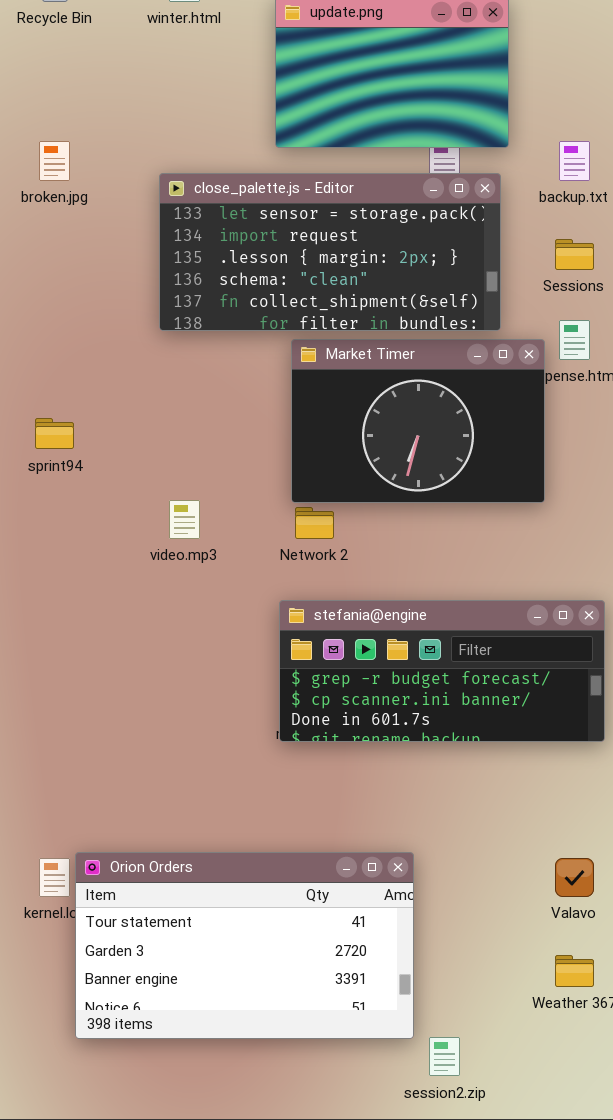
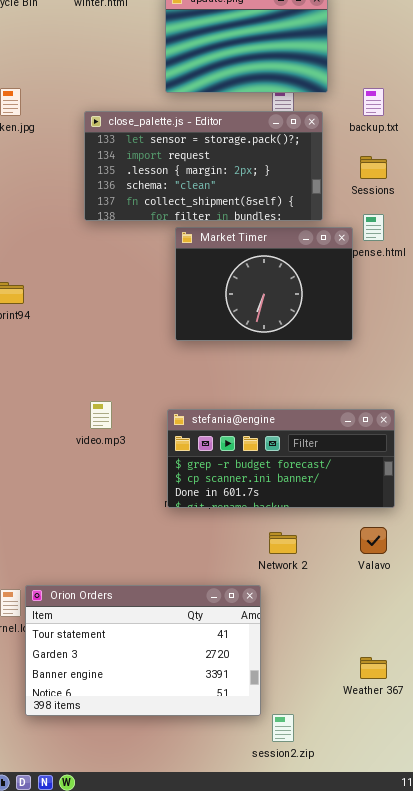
video.mp3: [169,500,200,539] -> [90,401,112,429], moved
Network 2: [295,507,334,539] -> [269,532,297,554], moved
Valavo: [555,858,594,897] -> [360,527,387,554], moved

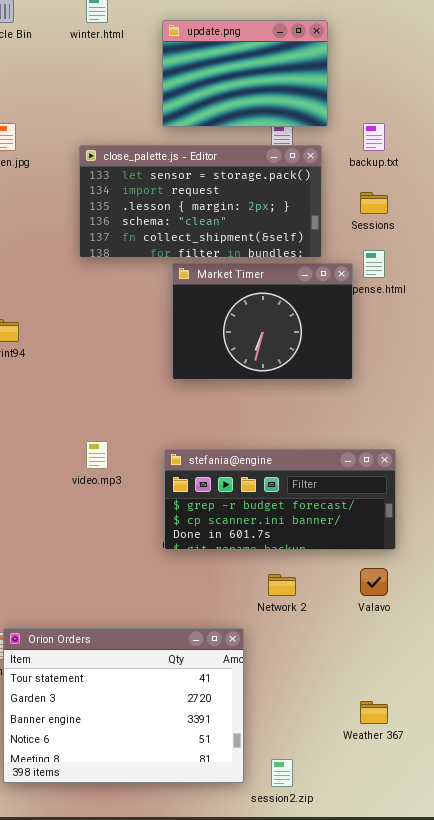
Orion Orders: [25,585,261,716] -> [3,628,244,783], moved, resized

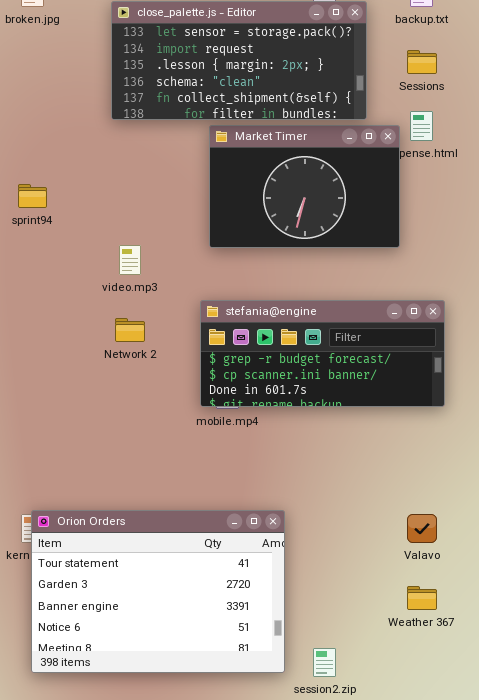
video.mp3: [86,441,108,469] -> [119,245,141,275], moved
stefania@engine: [164,449,396,550] -> [200,300,445,407], moved
Valavo: [360,568,388,596] -> [407,514,437,543], moved
Network 2: [268,574,296,596] -> [115,318,145,342], moved

